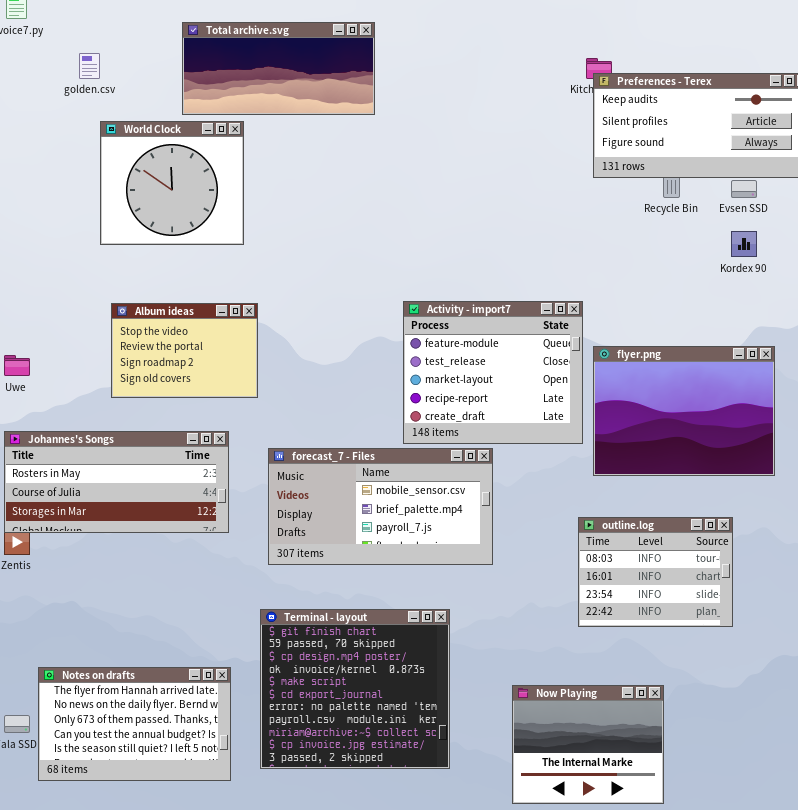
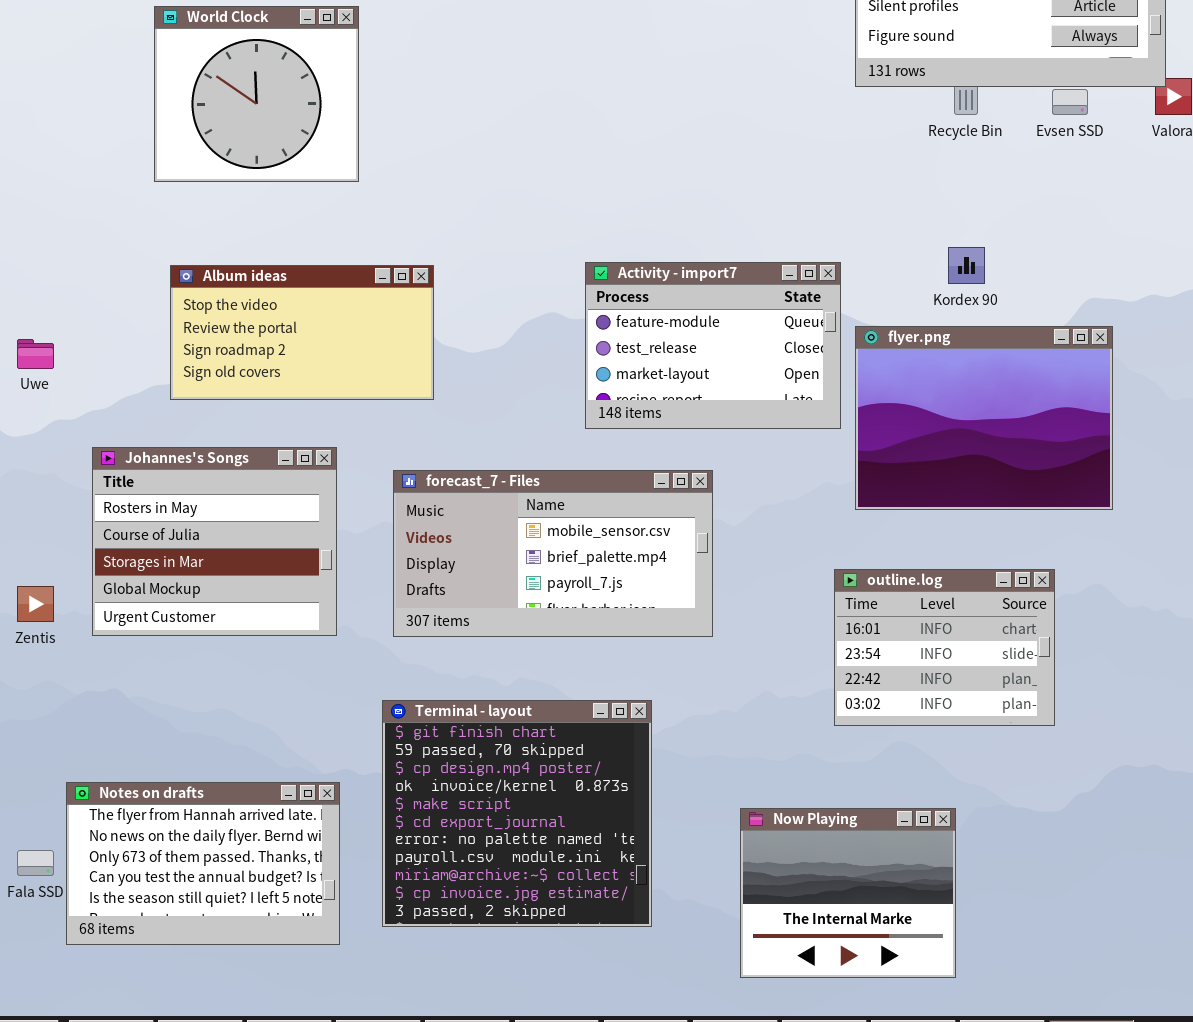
Kordex 90: [731,231,757,257] -> [948,247,985,284], moved
Activity - import7: [403,301,583,444] -> [585,262,841,429], resized
Album ideas: [111,303,258,398] -> [170,265,434,400], resized
Johannes's Songs: [4,431,229,533] -> [92,447,337,636], resized
outline.log: [578,517,733,627] -> [834,569,1055,726], scrolled down 1 row

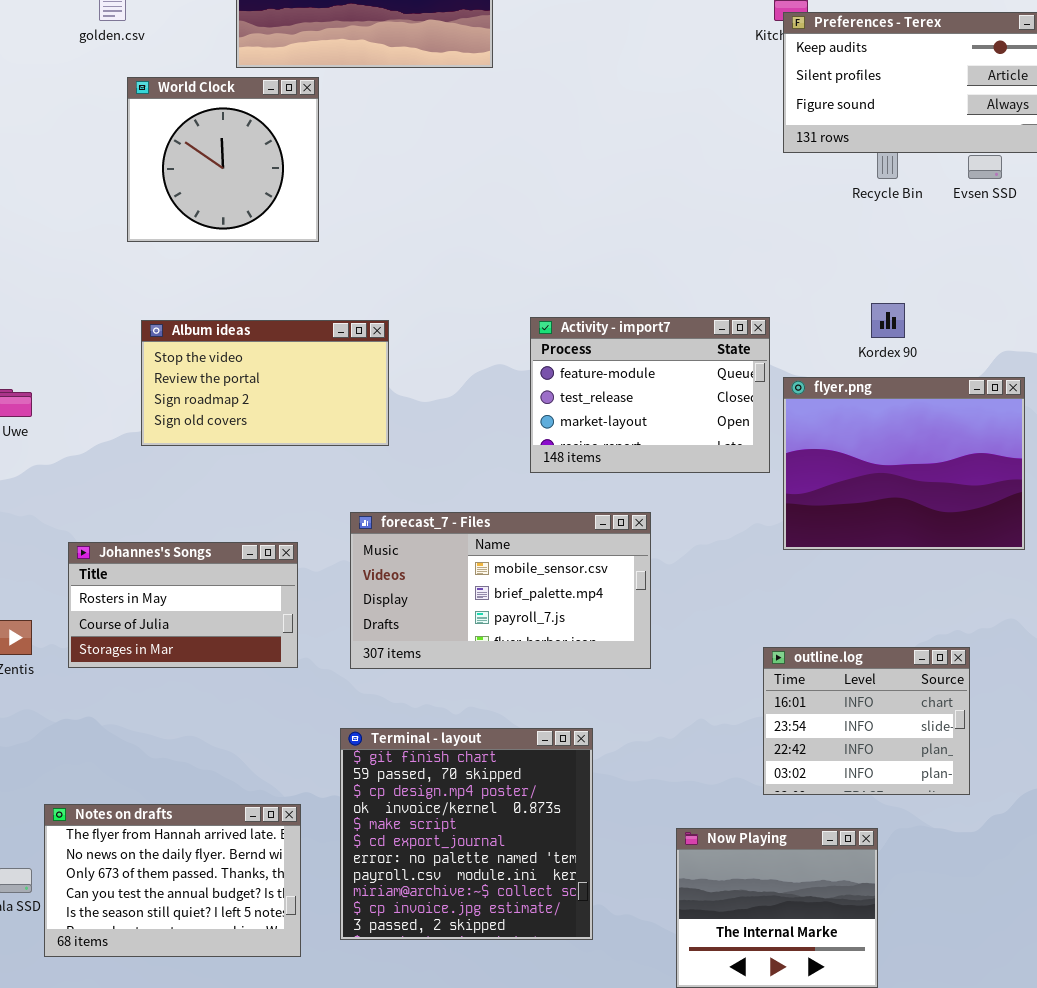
Johannes's Songs: [92,447,337,636] -> [68,542,298,668], resized
outline.log: [834,569,1055,726] -> [763,647,970,795], moved

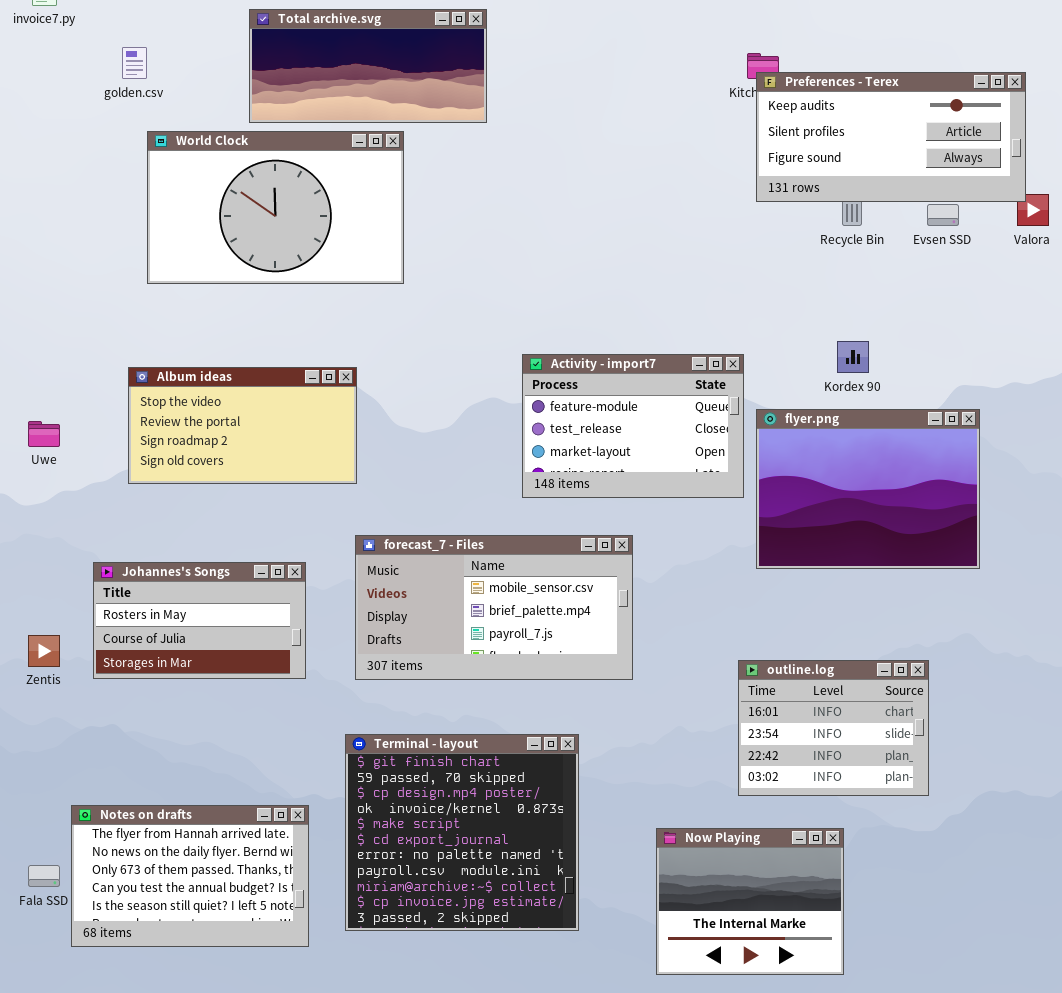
World Clock: [127,77,319,242] -> [147,131,404,284], resized
Album ideas: [141,320,389,446] -> [128,367,357,484], moved

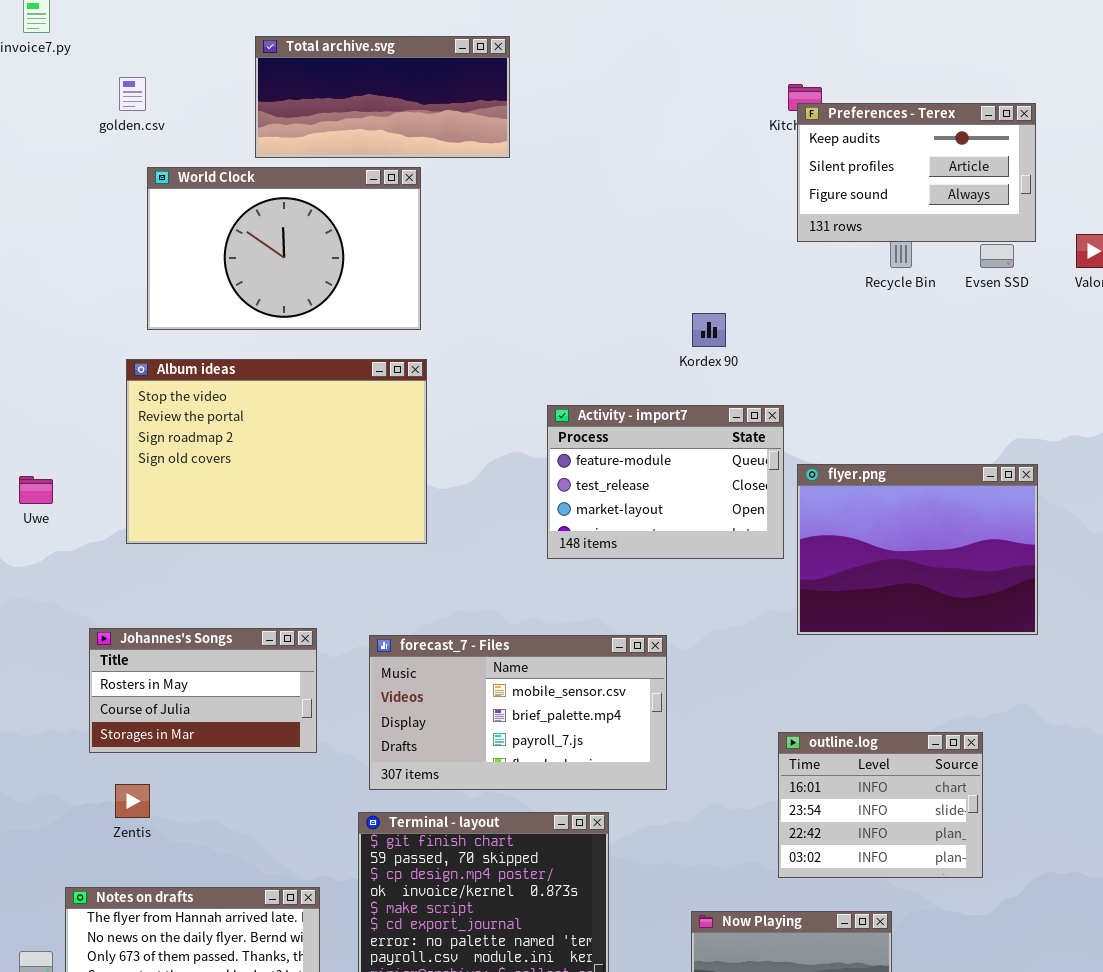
Preferences - Terex: [756,72,1026,202] -> [797,103,1036,242], resized
Kordex 90: [837,341,869,373] -> [692,313,726,347], moved
Album ideas: [128,367,357,484] -> [126,359,427,544], resized
forecast_7 - Files: [355,535,633,680] -> [369,635,667,790], moved
Zentis: [28,635,60,667] -> [115,784,150,818], moved

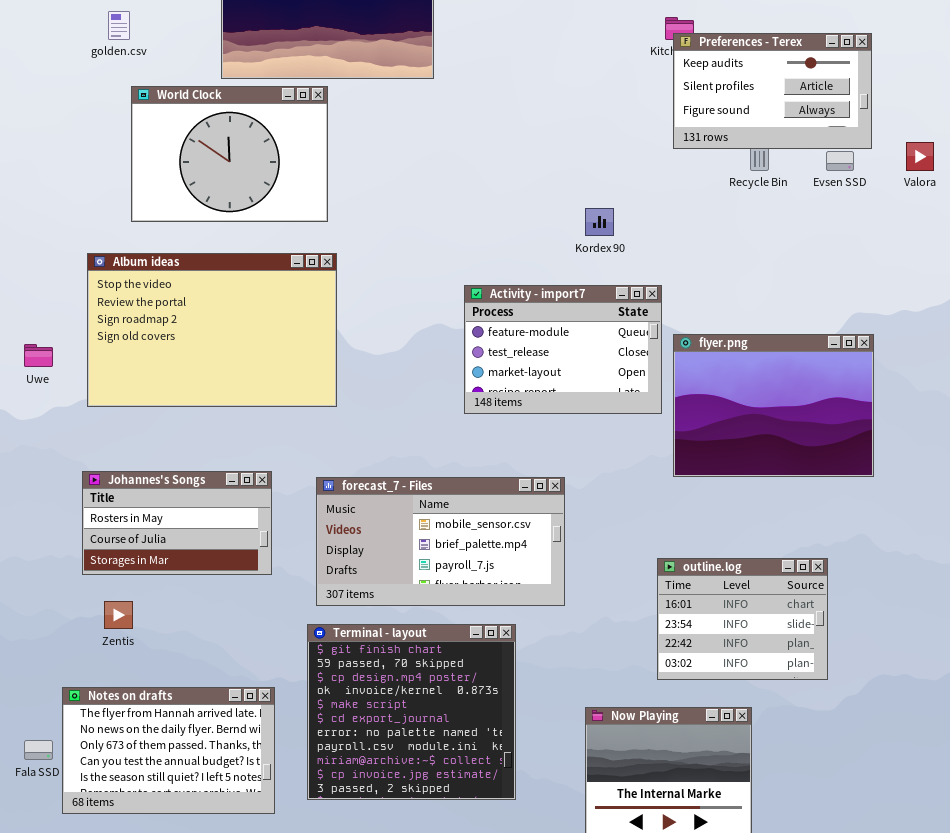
World Clock: [147,167,421,330] -> [131,86,328,222], resized
Album ideas: [126,359,427,544] -> [87,253,337,407], moved

